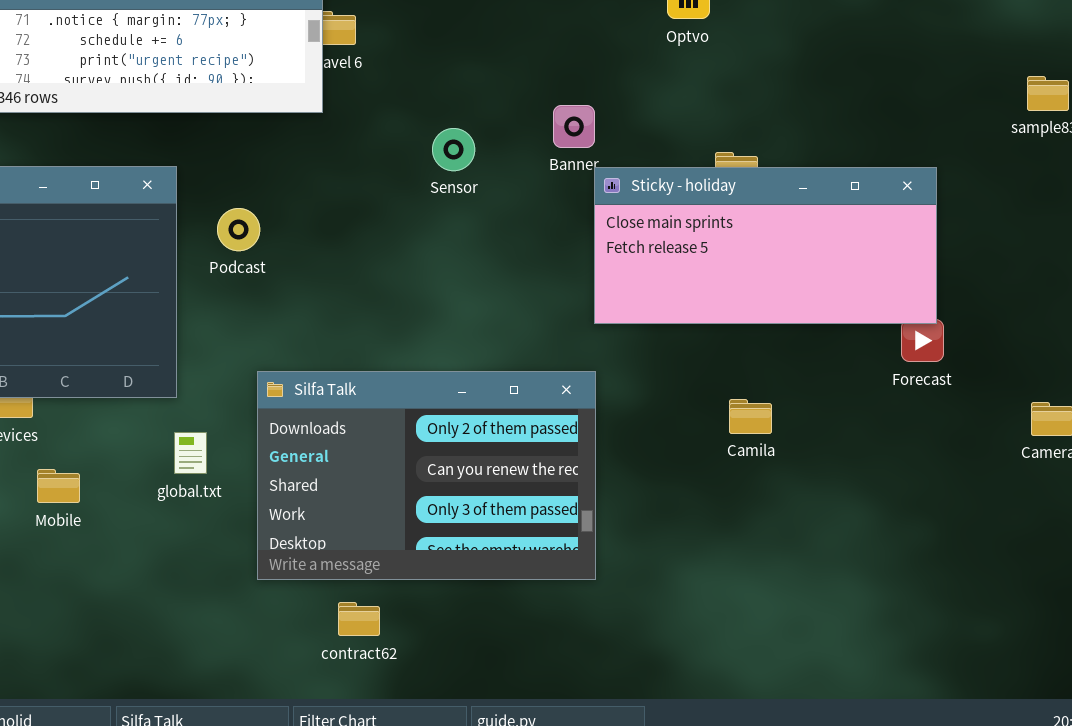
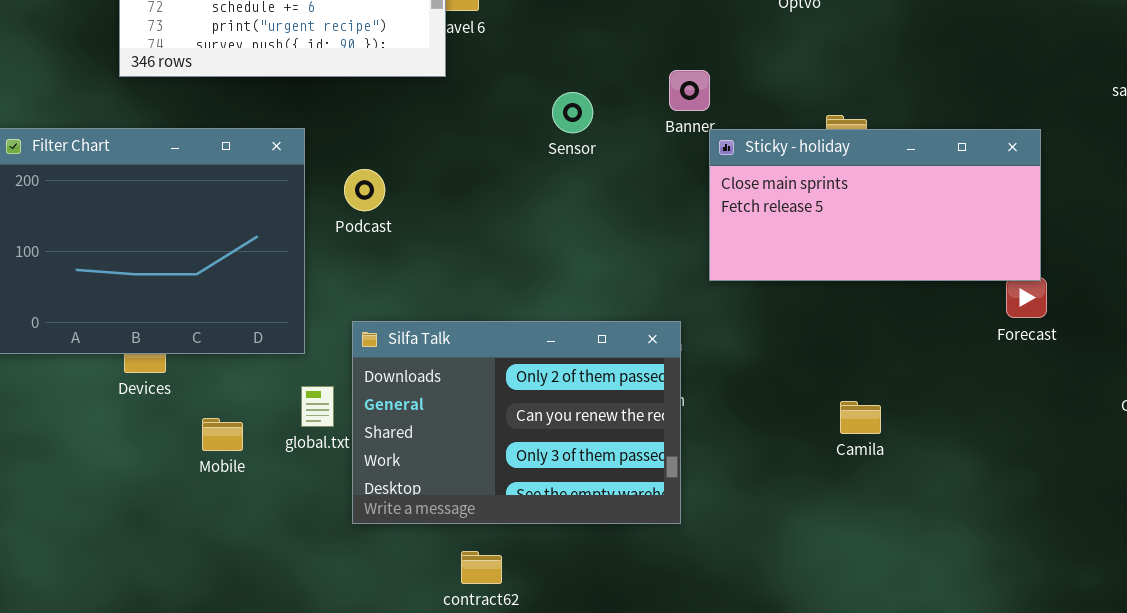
Silfa Talk: [257,371,596,580] -> [352,321,681,524], moved
Camila: [729,399,772,434] -> [840,401,881,434], moved
Mobile: [37,469,80,503] -> [202,418,243,451], moved

